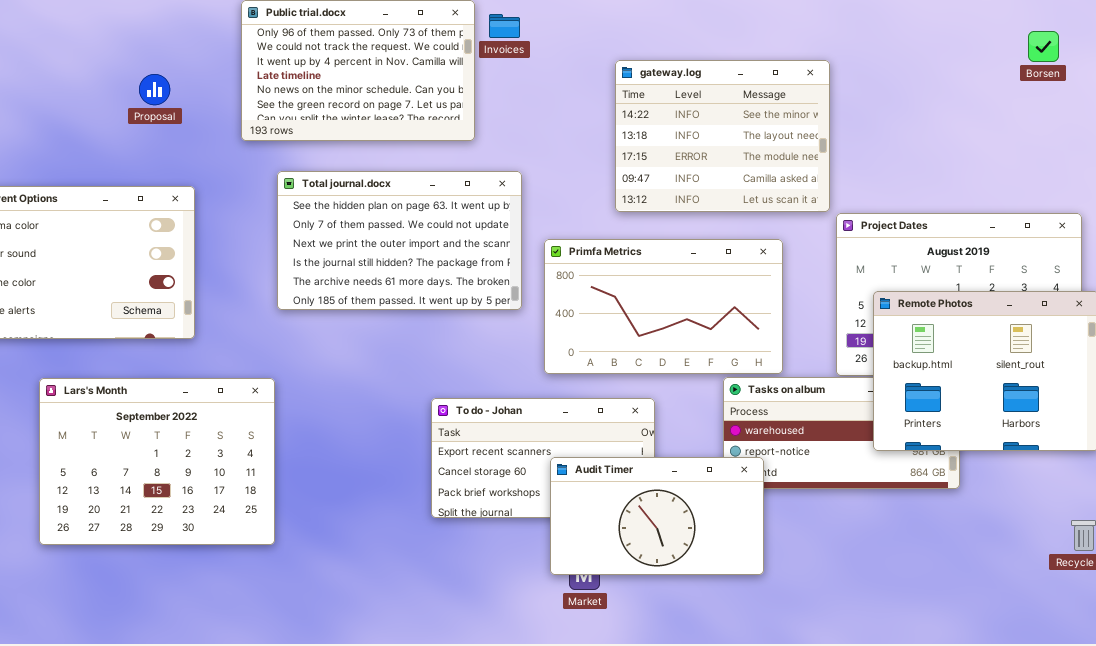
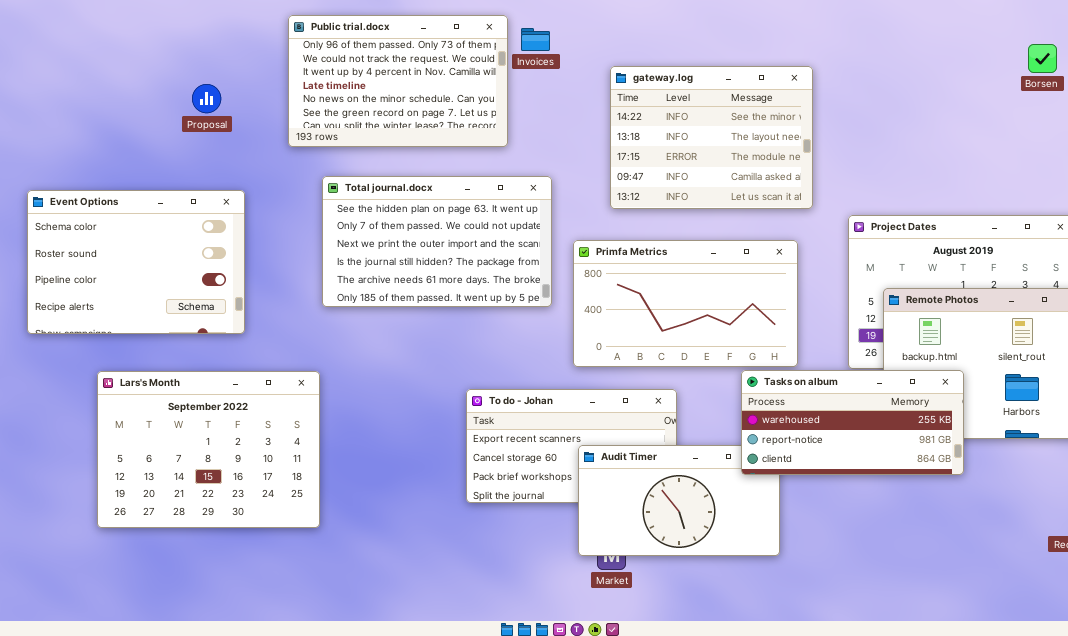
gateway.log: [615,60,830,212] -> [610,66,813,209], moved
Tasks on album: [723,377,960,489] -> [741,370,964,475], raised

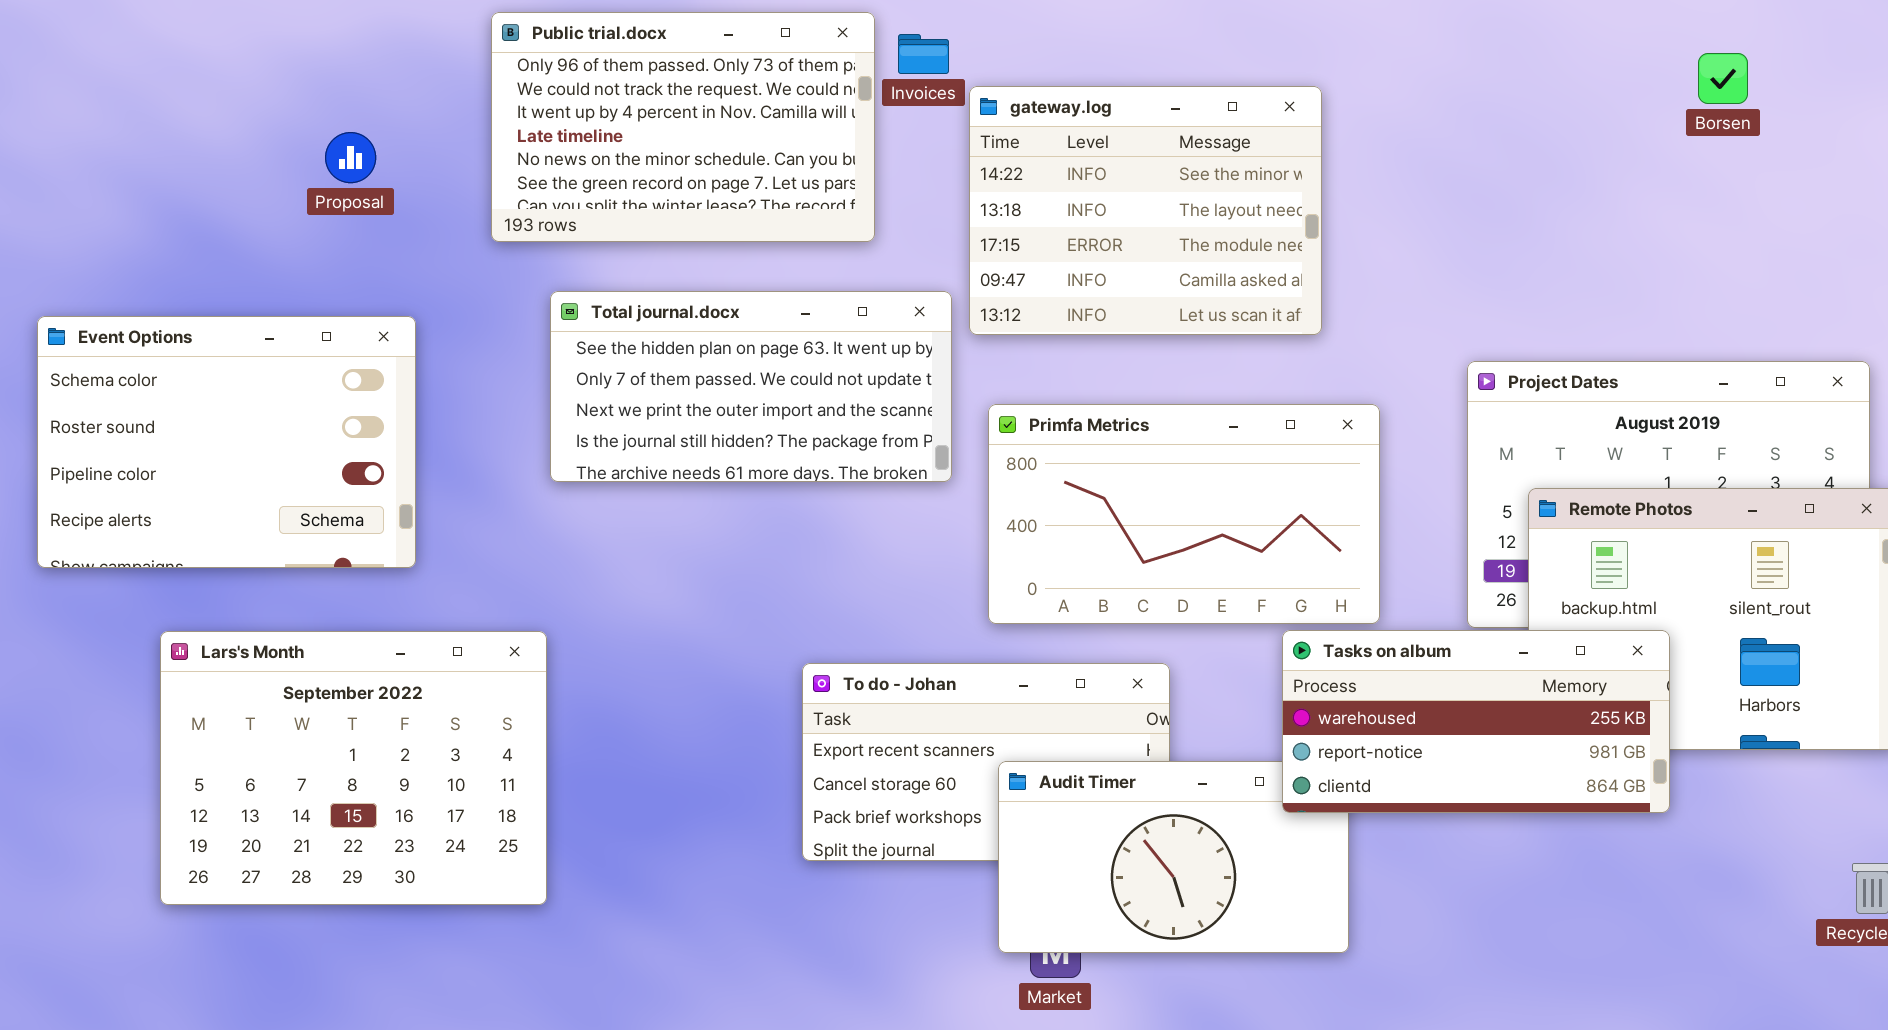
Borsen: [1028,44,1057,73] -> [1698,53,1748,104], moved
gateway.log: [610,66,813,209] -> [969,86,1322,335], moved
Total journal.docx: [322,176,552,307] -> [550,291,952,482], resized

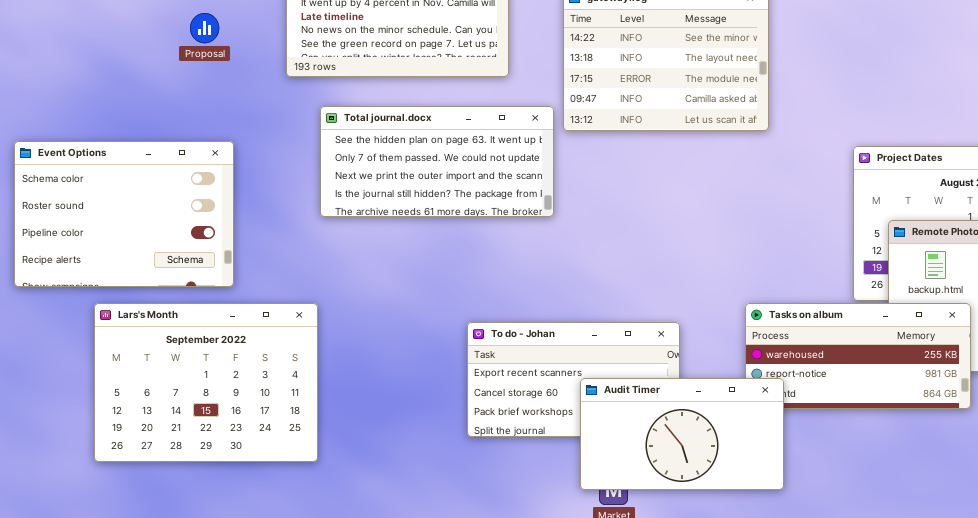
Event Options: [37,316,416,568] -> [14,141,234,287], moved
Primfa Metrics: [988,404,1380,624] -> none, closed
Audit Timer: [998,761,1349,953] -> [580,378,784,490], raised

